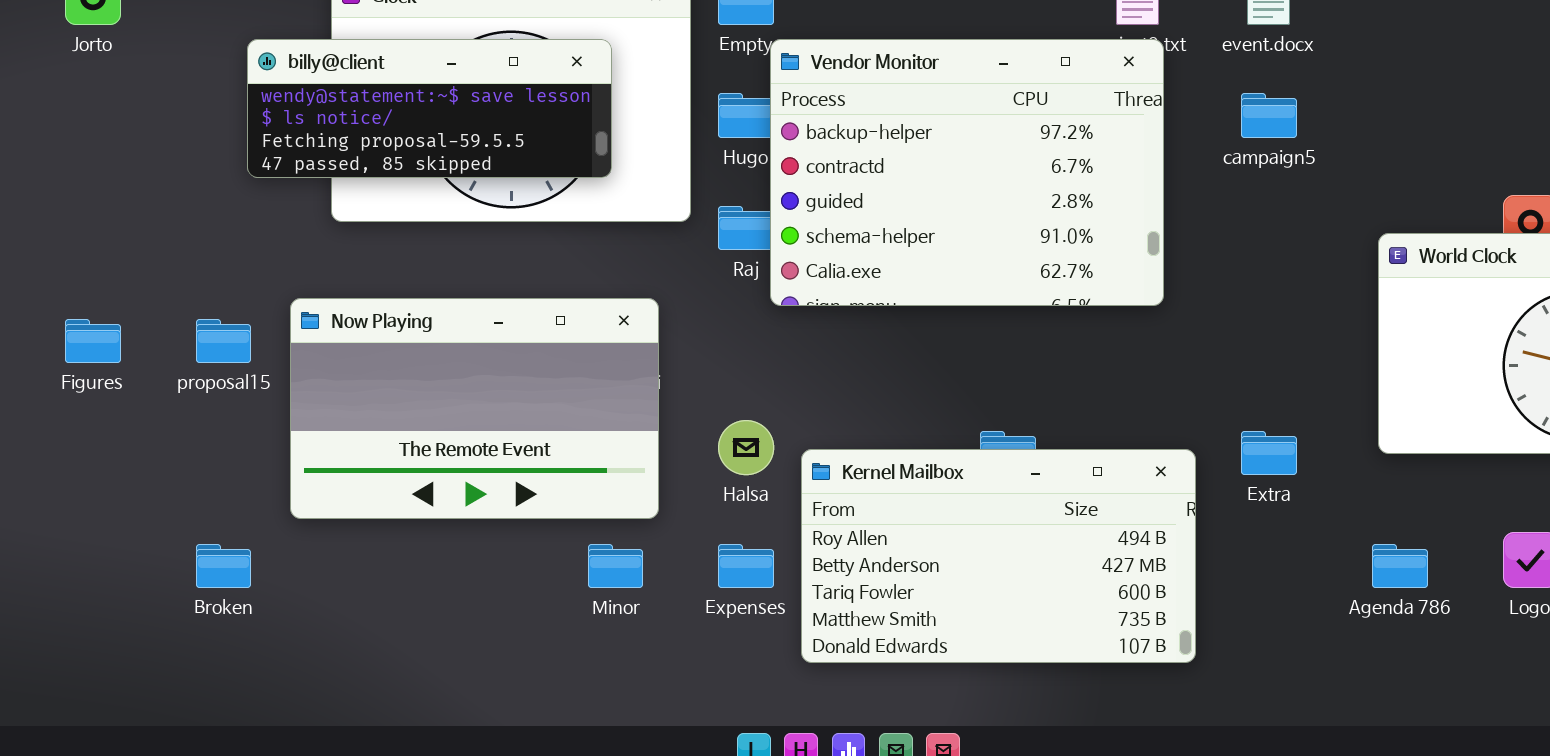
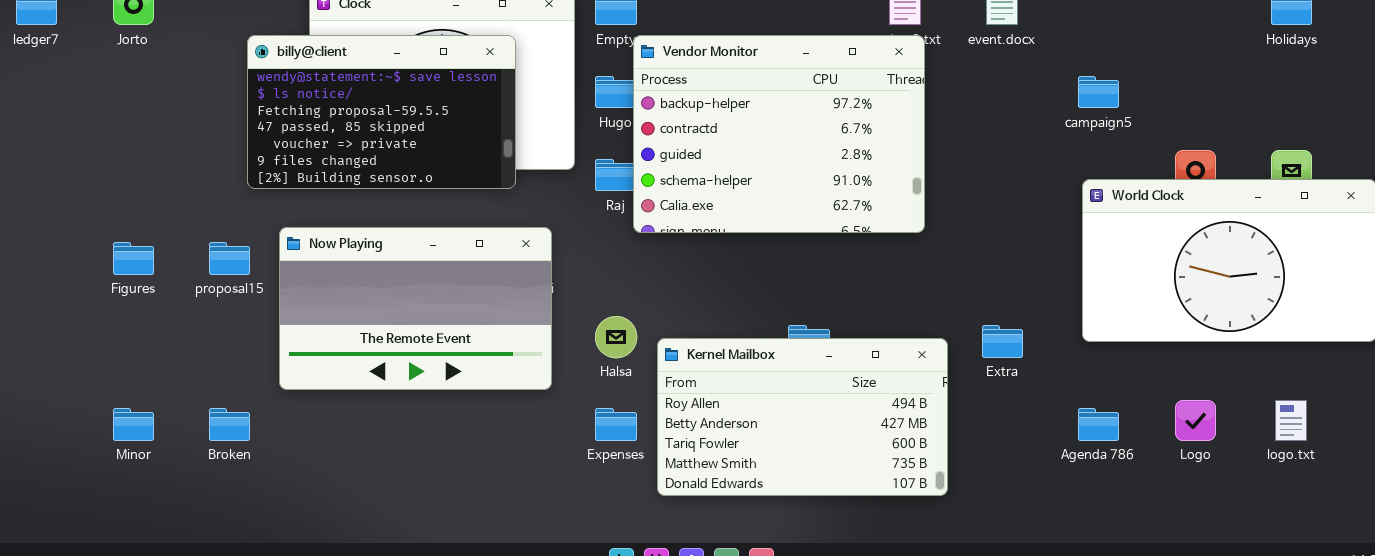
billy@client: [247,39,612,178] -> [247,35,516,189], resized
campaign5: [1241,93,1297,138] -> [1078,76,1119,108], moved
Minor: [588,544,643,588] -> [113,408,154,441], moved

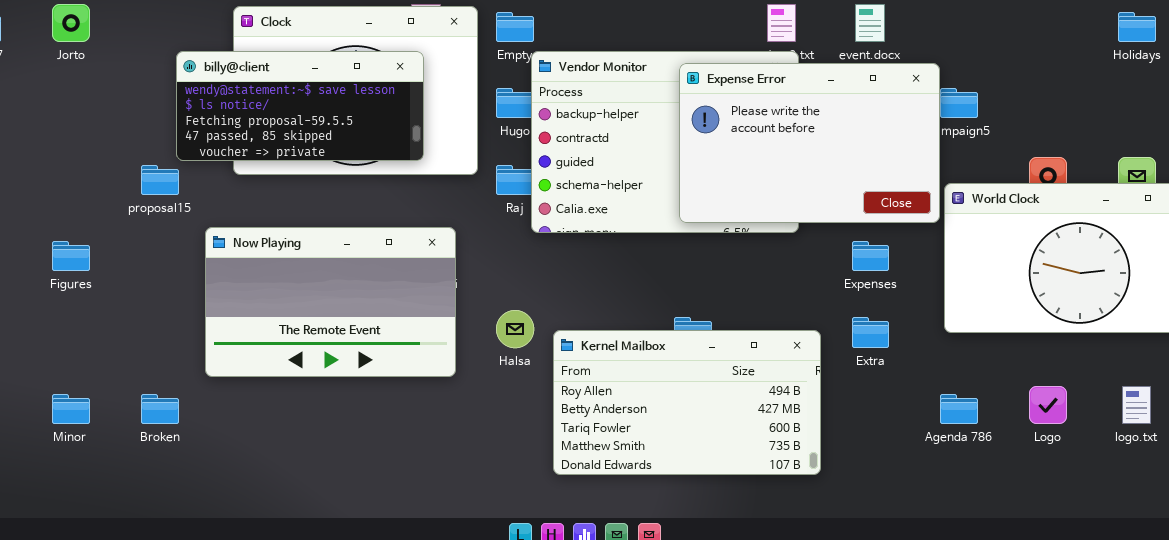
billy@client: [247,35,516,189] -> [176,51,424,161], resized
Expense Error: none -> [679,63,940,223], opened
proposal15: [209,242,250,275] -> [141,165,179,195], moved
Expenses: [595,408,637,441] -> [852,241,889,271], moved

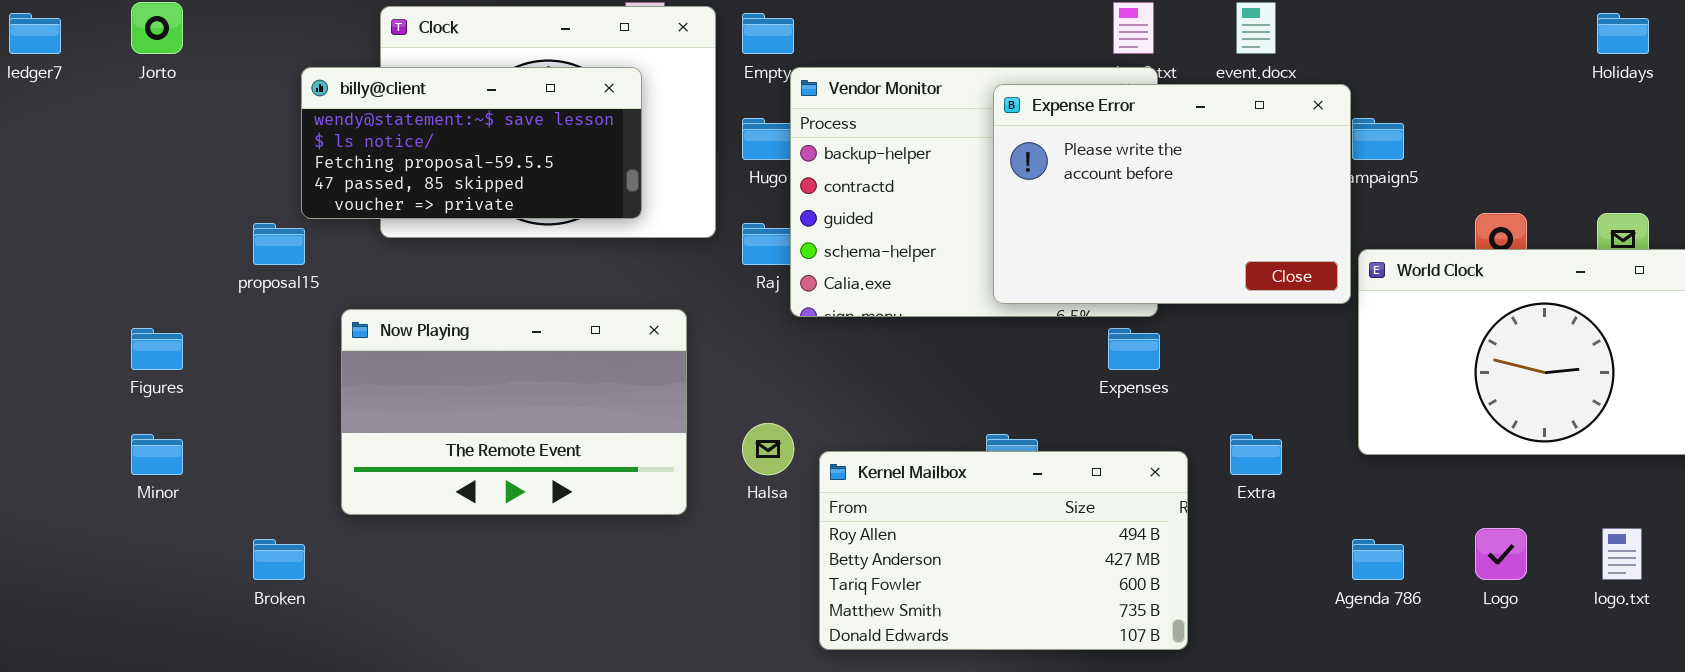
Expenses: [852,241,889,271] -> [1108,328,1160,370], moved
Minor: [52,394,90,424] -> [131,434,183,475], moved

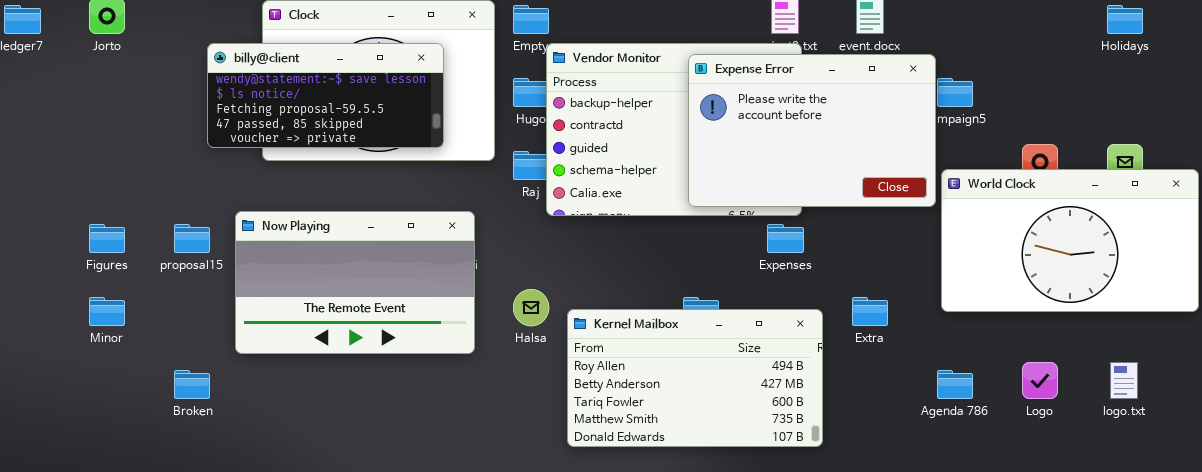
proposal15: [253,223,305,265] -> [174,224,210,253], moved

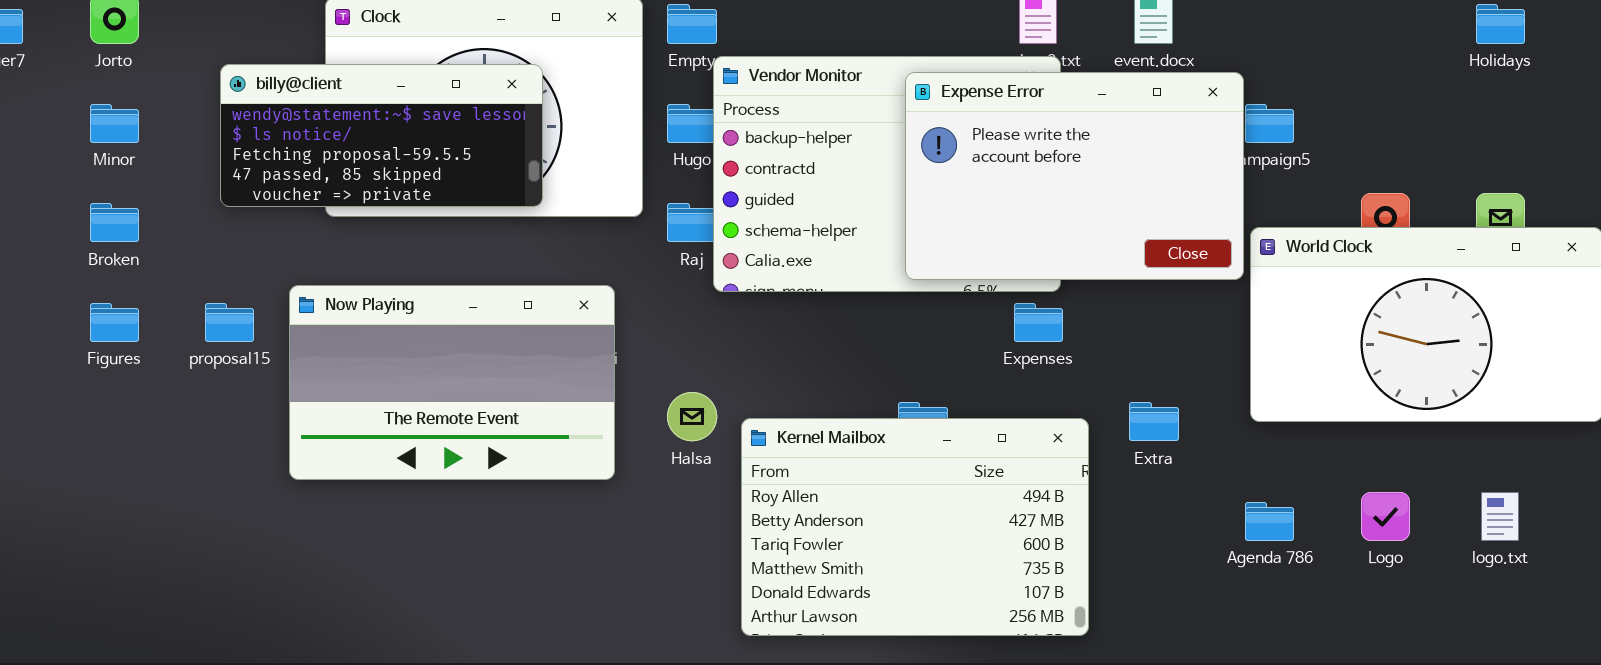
billy@client: [207,43,444,148] -> [220,64,543,207], moved
Minor: [89,297,125,326] -> [90,104,139,143], moved
Kernel Mailbox: [567,309,823,447] -> [741,418,1089,636], resized
Broken: [174,370,210,399] -> [90,203,139,242], moved

